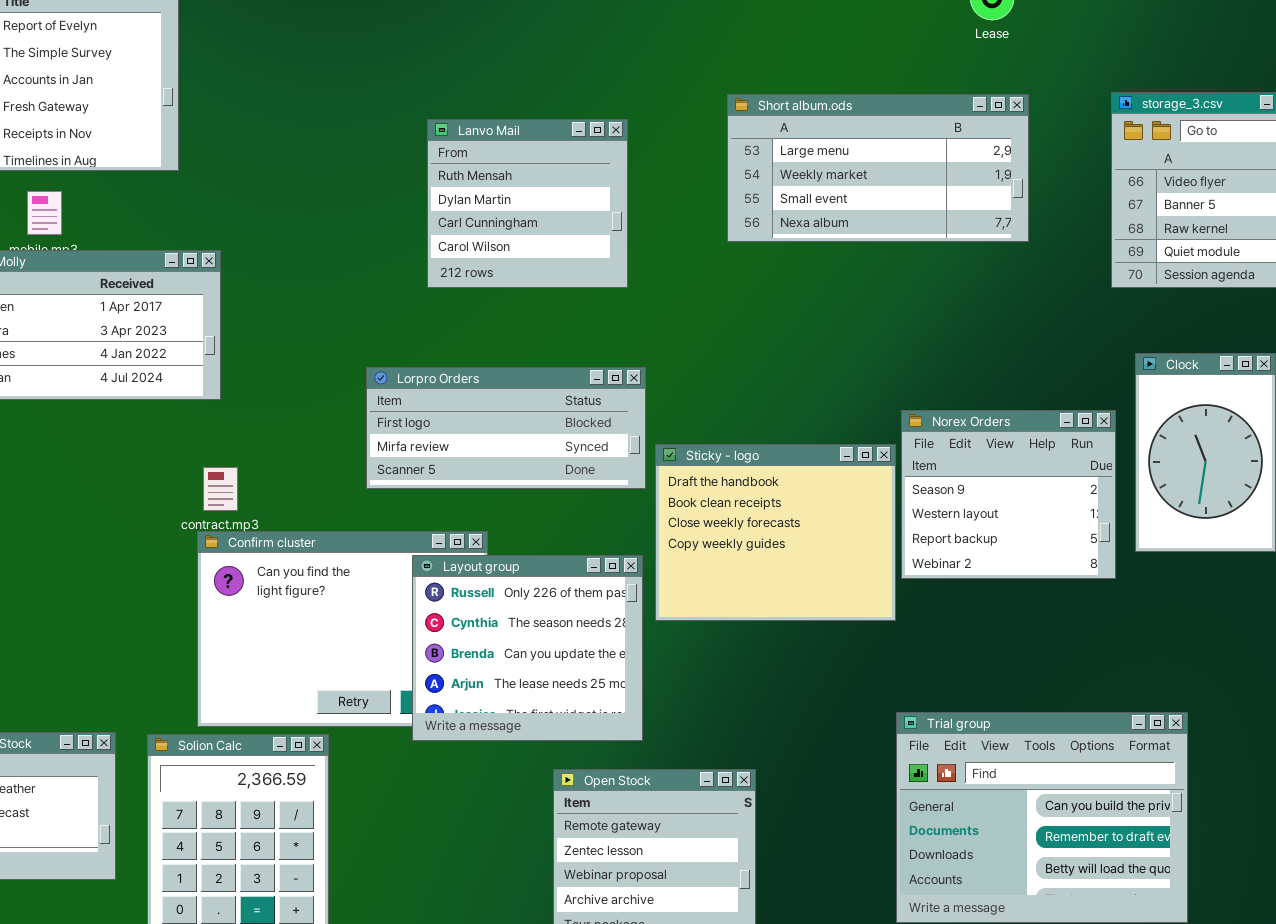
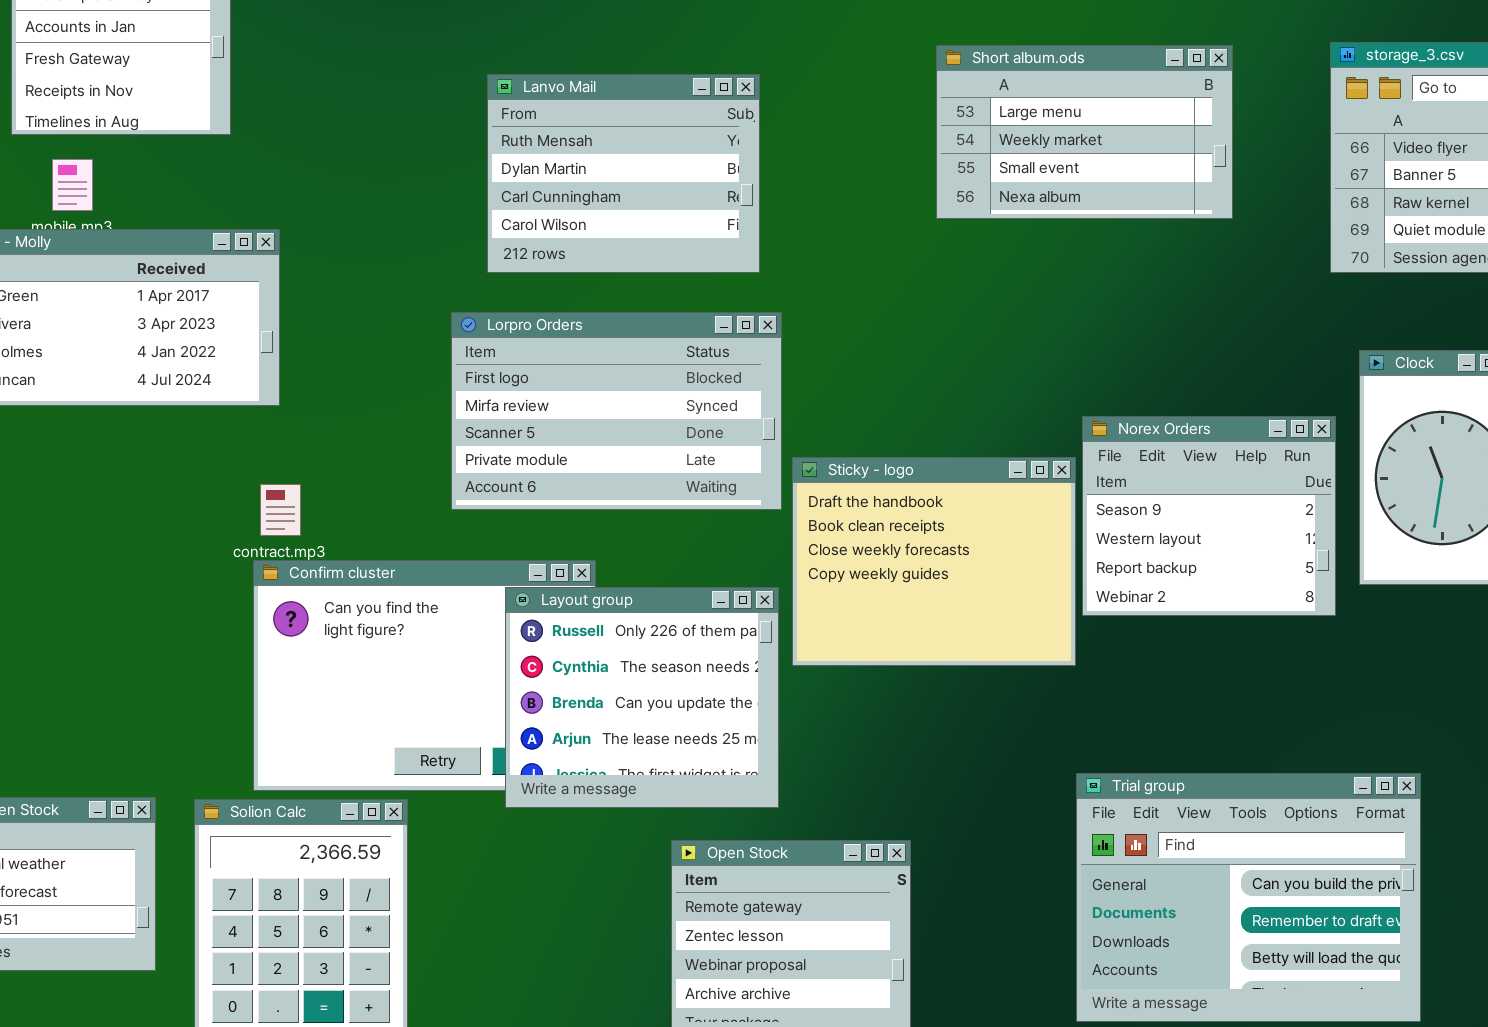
Short album.ods: [727,94,1029,242] -> [936,45,1233,219], resized
Lanvo Mail: [427,119,628,288] -> [487,74,760,273], resized
Lorpro Orders: [366,367,646,489] -> [451,312,782,510], resized

